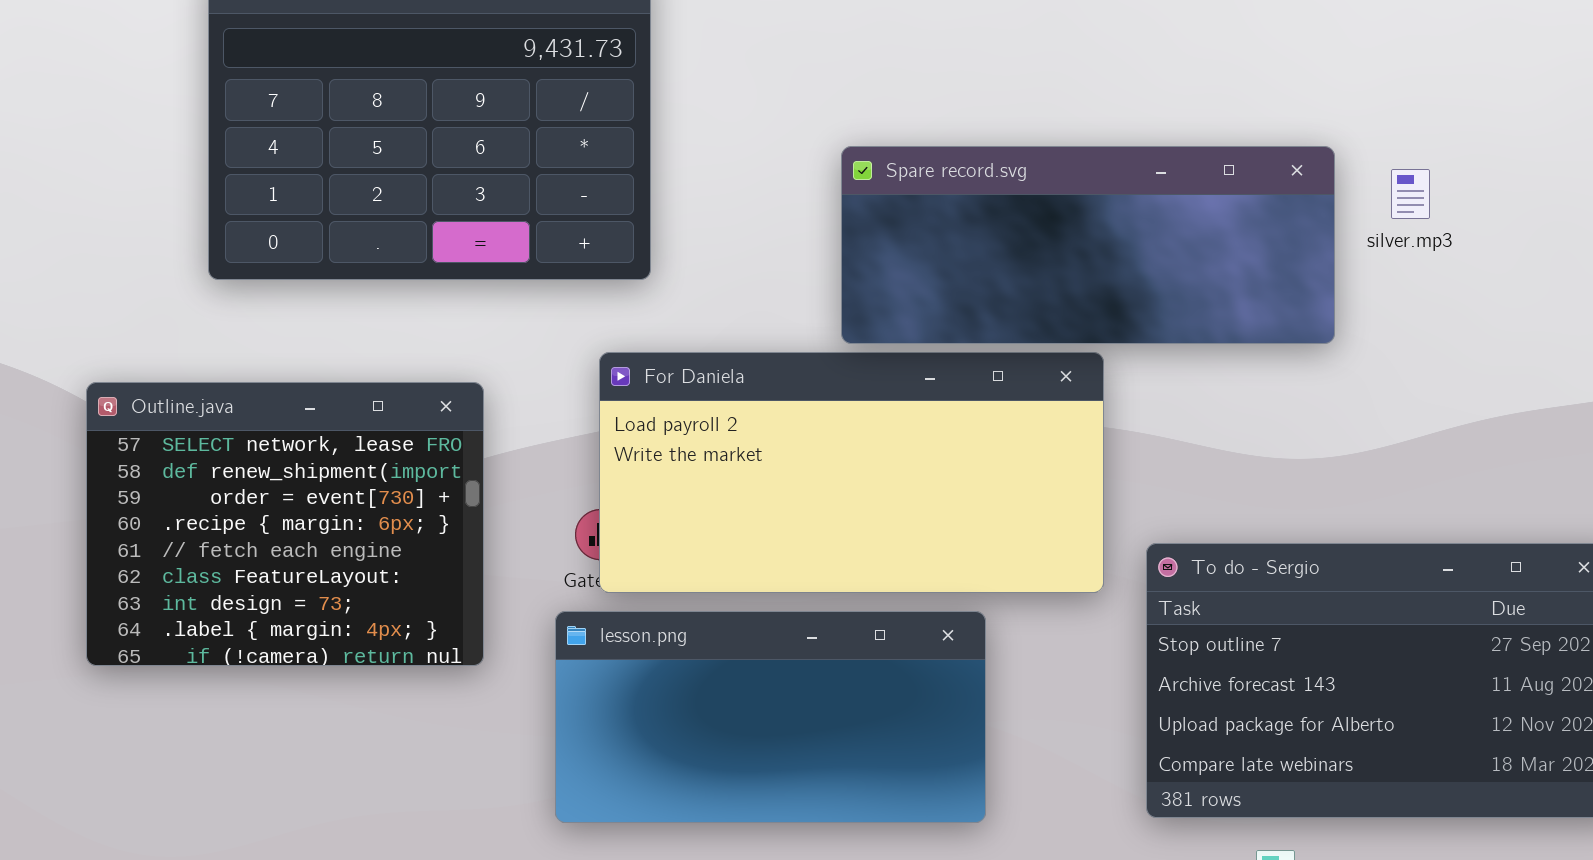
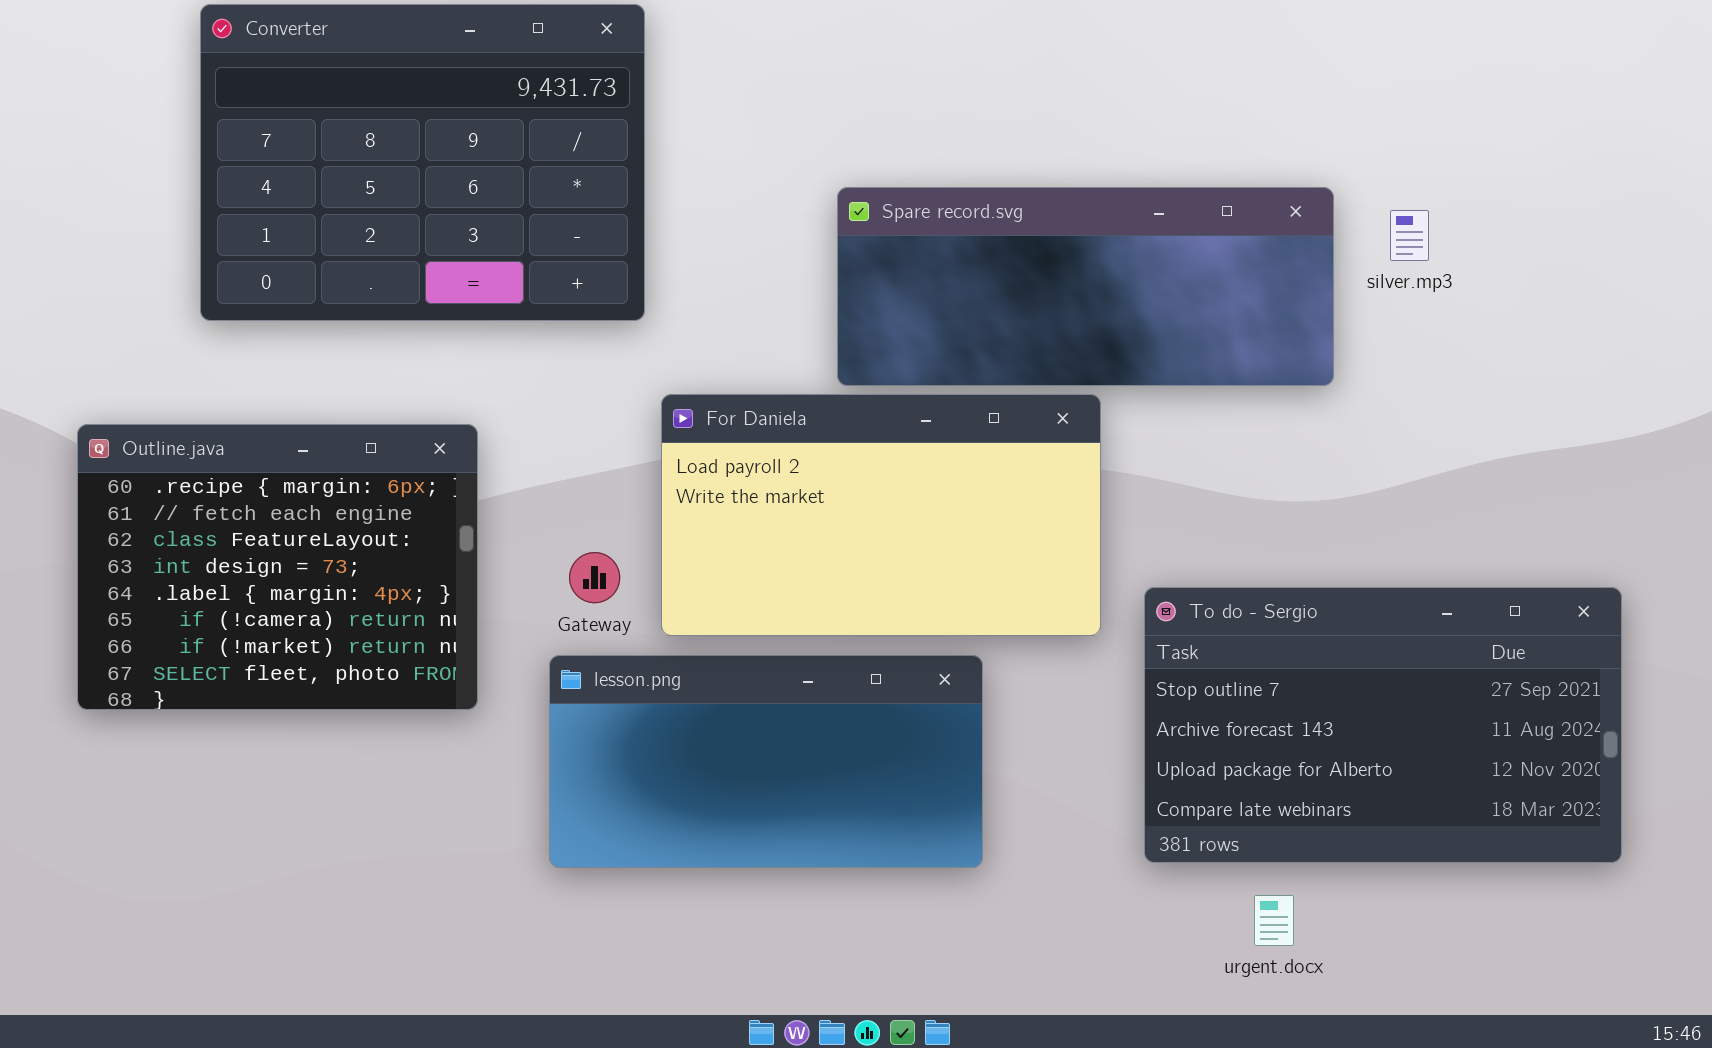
For Daniela: [599,352,1104,593] -> [661,394,1101,636], resized
Outline.java: [86,382,484,666] -> [77,424,478,710], scrolled down 3 rows

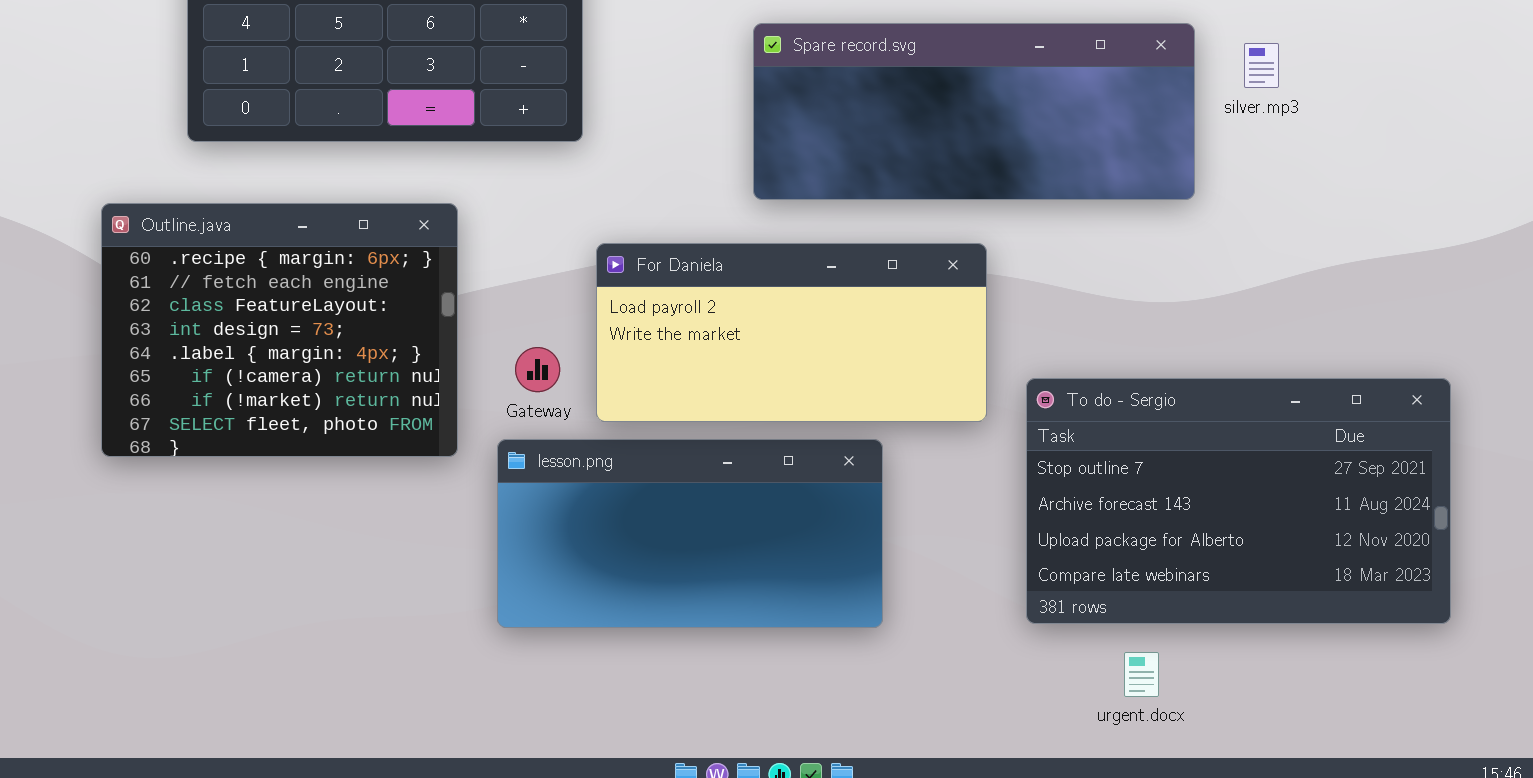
For Daniela: [661,394,1101,636] -> [596,243,987,422], resized
Outline.java: [77,424,478,710] -> [101,203,458,457], moved

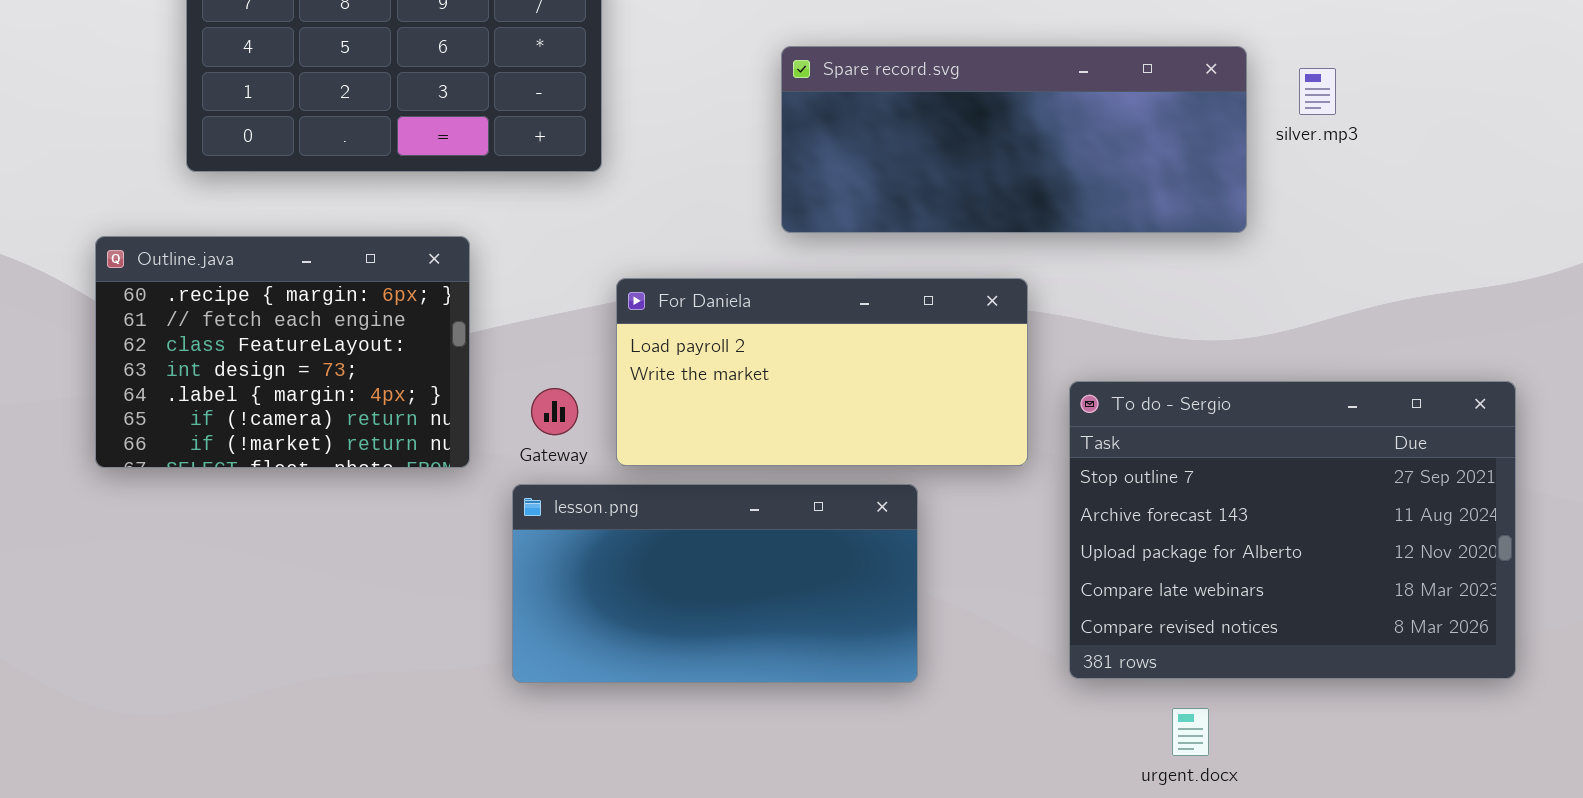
Outline.java: [101,203,458,457] -> [95,236,470,468], resized
To do - Sergio: [1026,378,1451,624] -> [1069,381,1516,679], resized

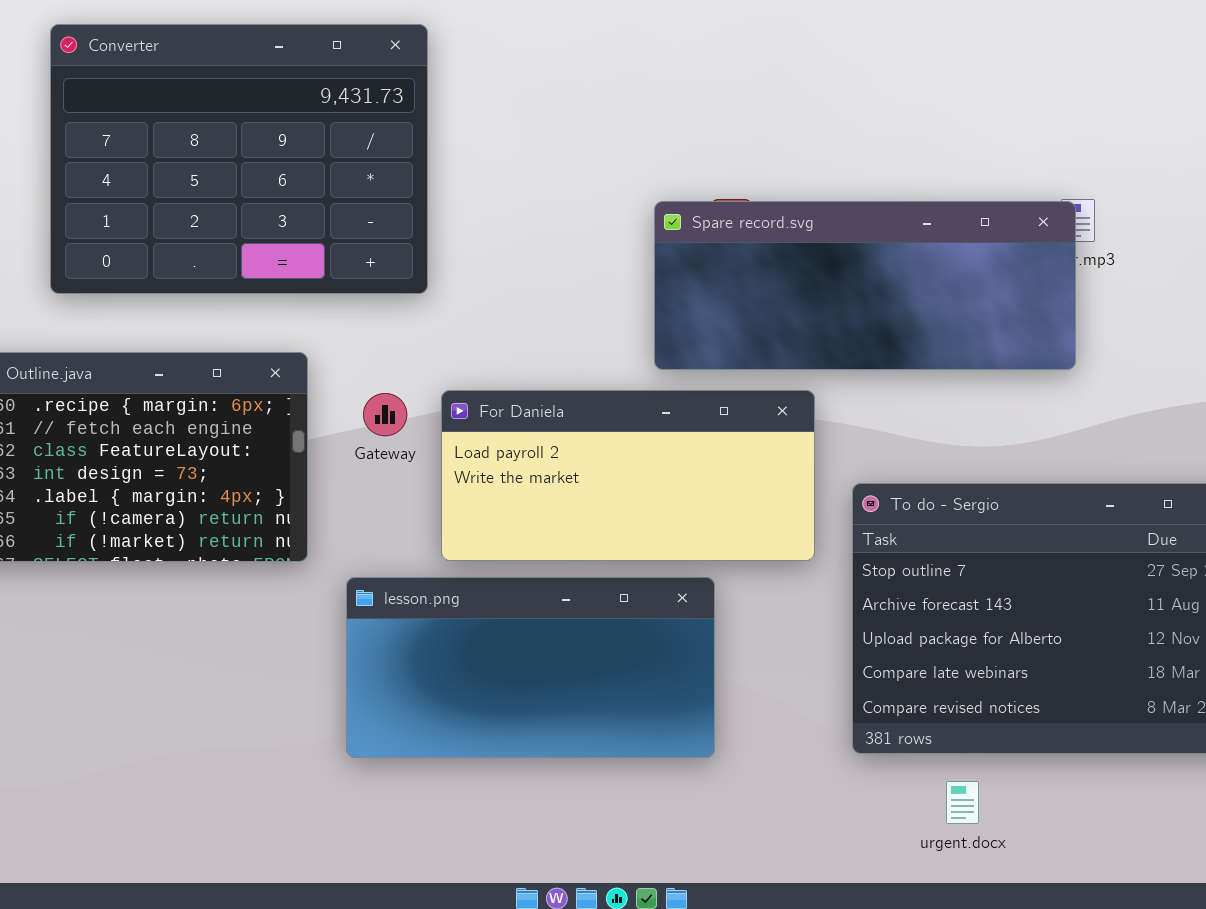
Spare record.svg: [781,46,1247,233] -> [654,201,1076,370], moved
Gateway: [531,388,578,435] -> [363,393,407,436], moved

